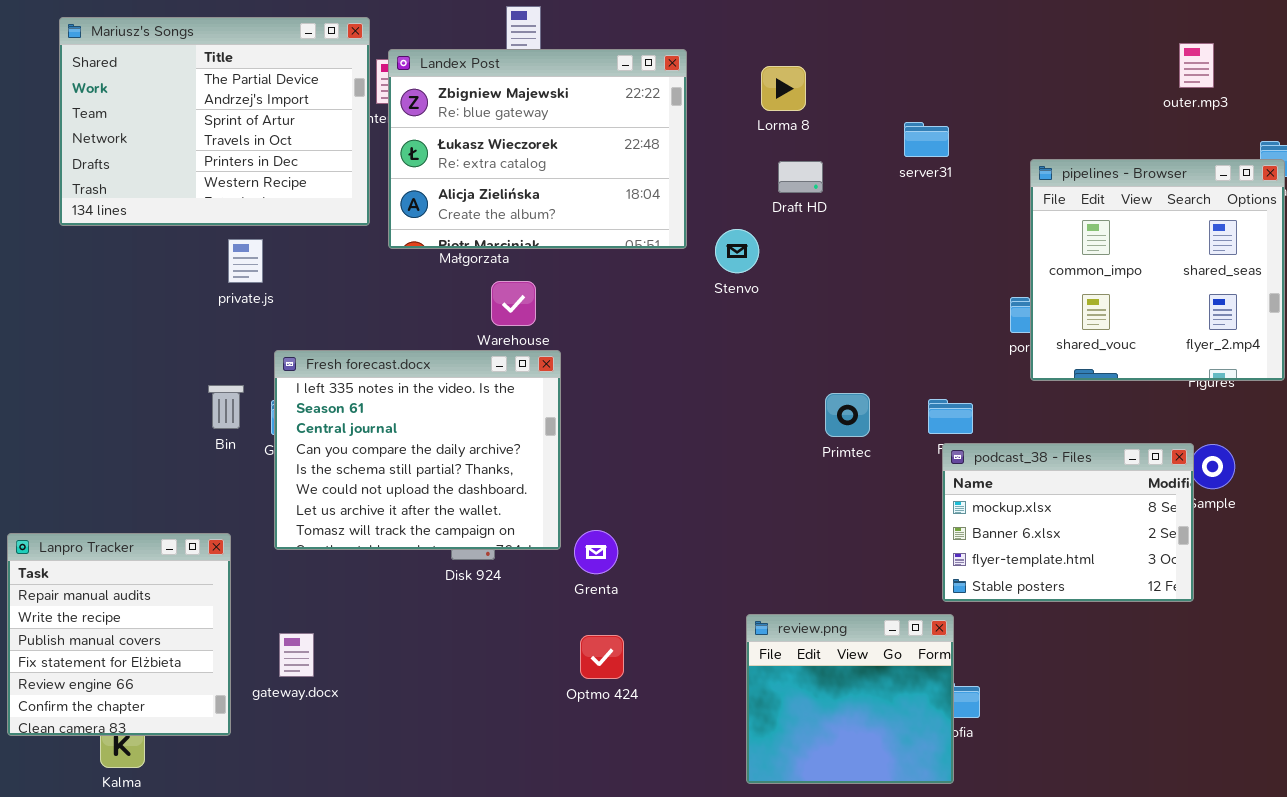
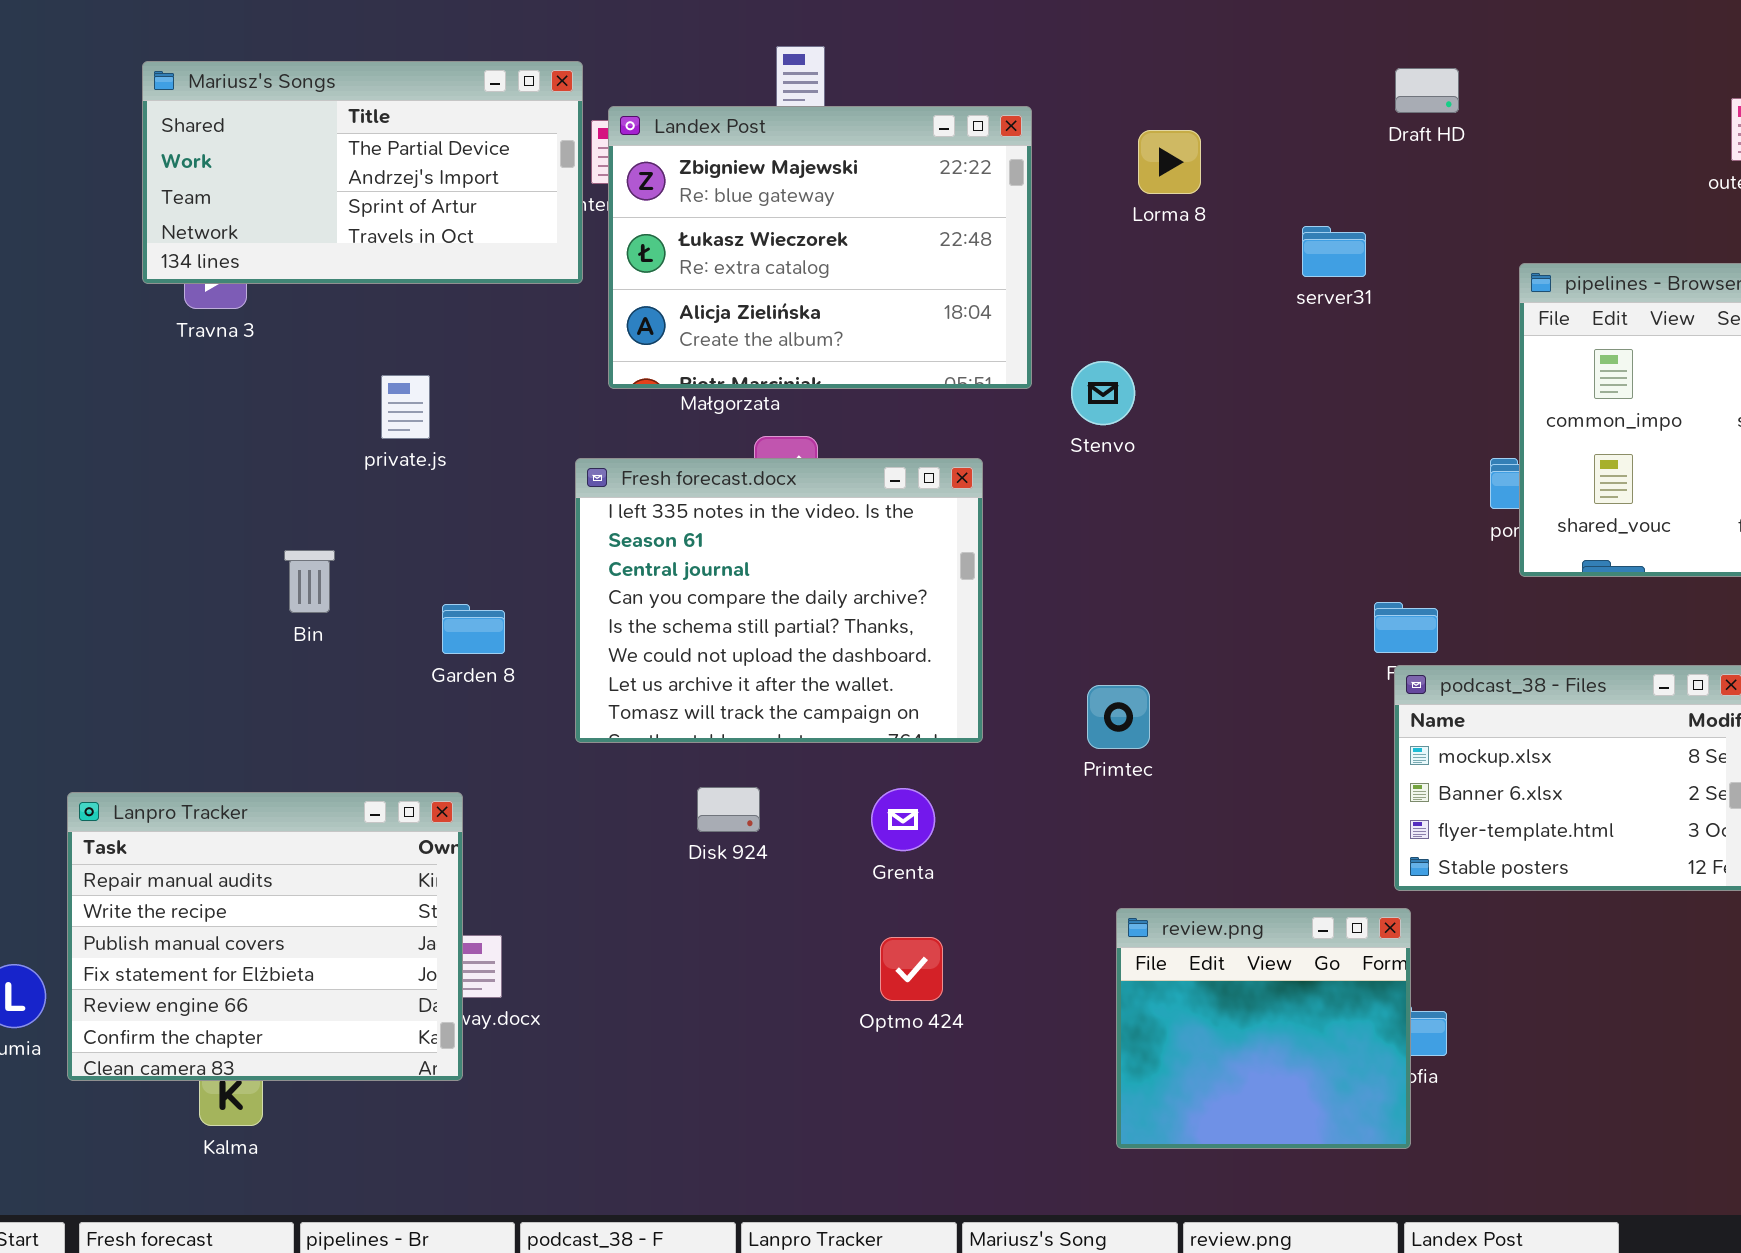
Mariusz's Songs: [59,17,370,226] -> [142,61,583,284], resized
server31: [904,122,949,157] -> [1302,226,1366,277], moved
Draft HD: [778,161,823,193] -> [1395,68,1459,113], moved
Fresh forecast.docx: [274,350,561,550] -> [575,458,983,743], moved
Bin: [208,385,244,429] -> [284,550,335,613], moved
Primtec: [825,393,870,437] -> [1087,685,1150,749], moved
Lanpro Tracker: [7,533,231,736] -> [67,792,463,1081], resized

